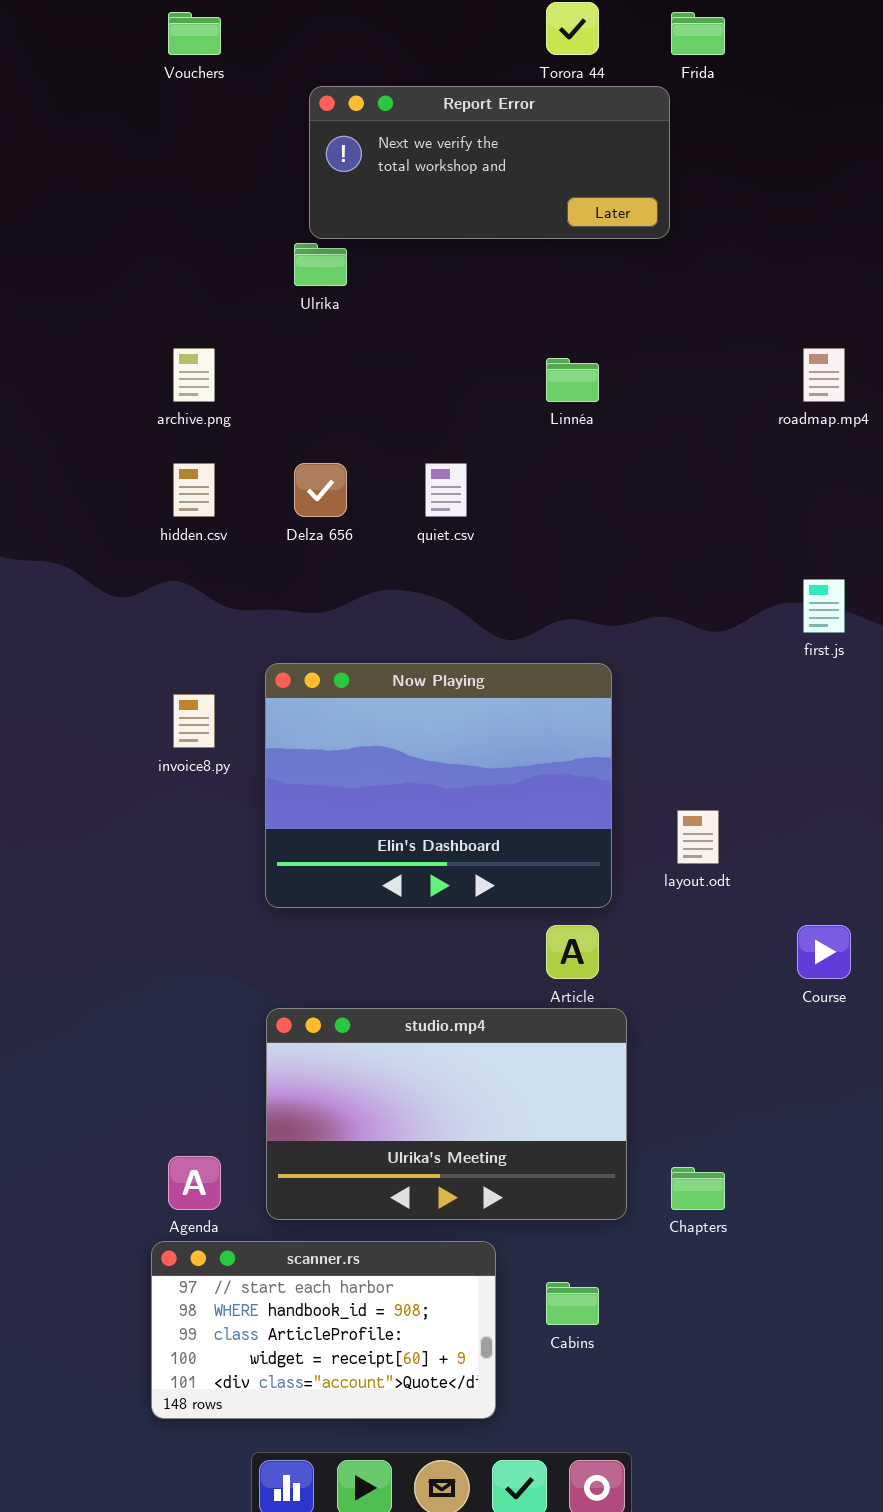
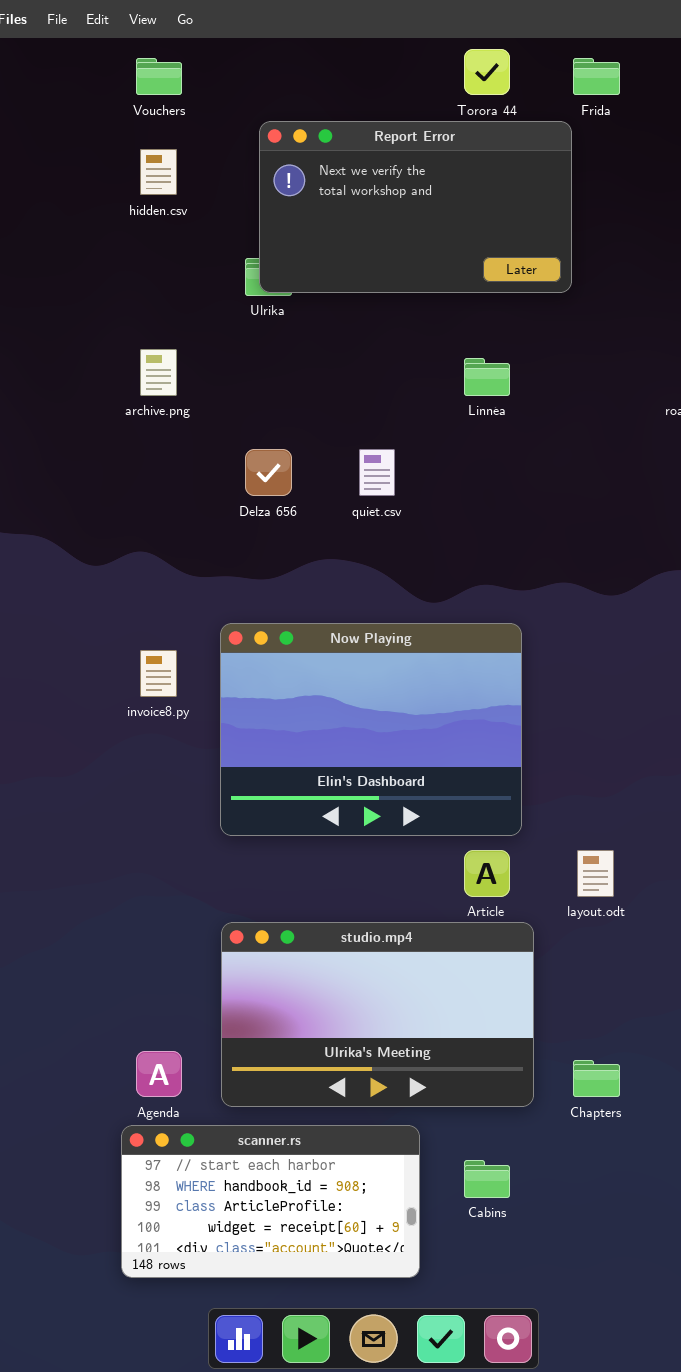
Report Error: [309,86,670,239] -> [259,121,572,293], resized
hidden.csv: [173,463,215,517] -> [140,149,177,195], moved
layout.odt: [677,810,719,864] -> [577,850,614,897], moved

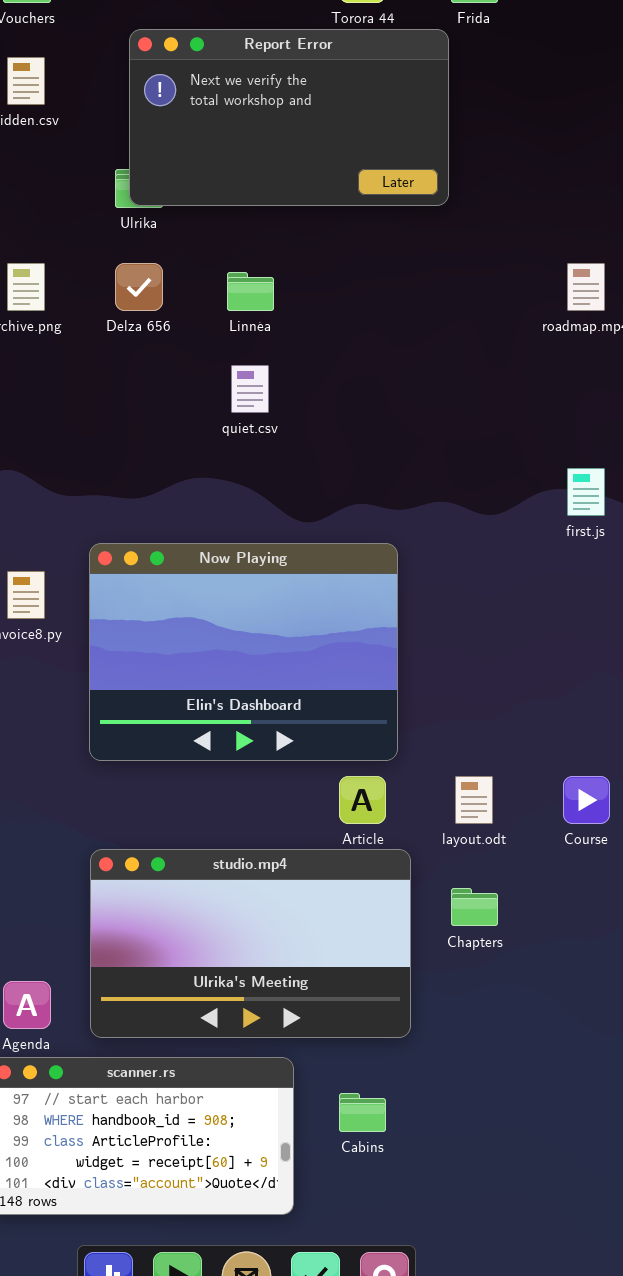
Linnéa: [464,358,510,396] -> [227,272,274,311], moved
Delza 656: [245,449,292,496] -> [115,263,163,311], moved
Chapters: [573,1060,620,1097] -> [451,888,498,926], moved

